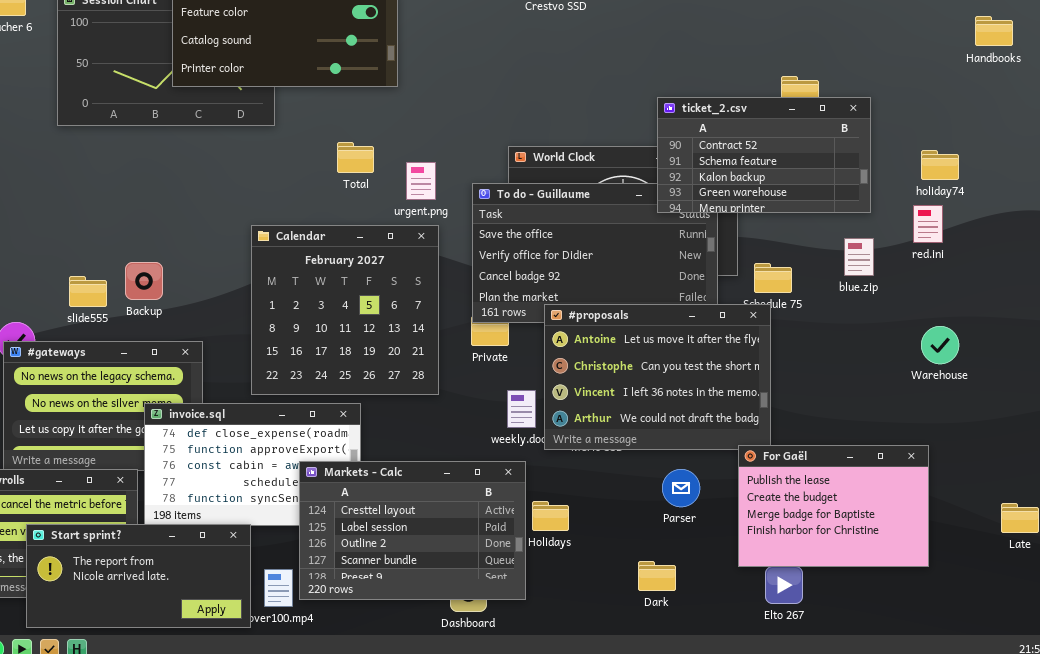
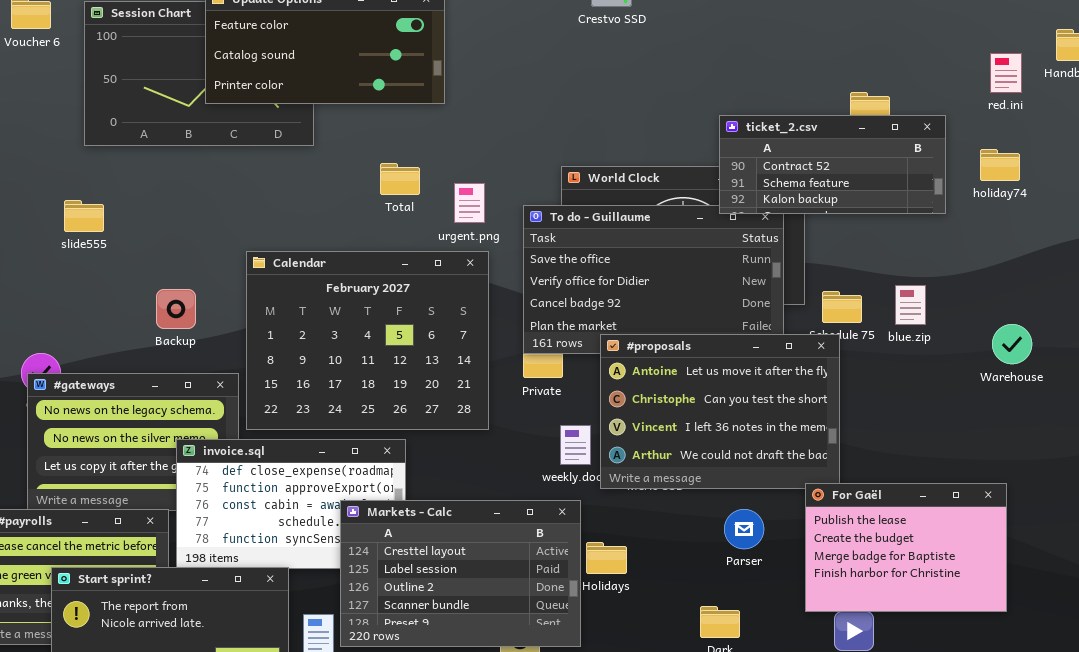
ticket_2.csv: [657,97,871,213] -> [719,115,946,214], resized
holiday74: [921,150,959,180] -> [980,149,1020,181], moved
red.ini: [913,205,943,243] -> [990,53,1022,93], moved
Calendar: [251,225,439,395] -> [246,251,489,430], resized
blue.zip: [844,238,874,276] -> [895,285,926,325], moved
slide555: [69,276,107,307] -> [64,200,104,232], moved
Warehouse: [921,326,959,364] -> [992,324,1032,364], moved

